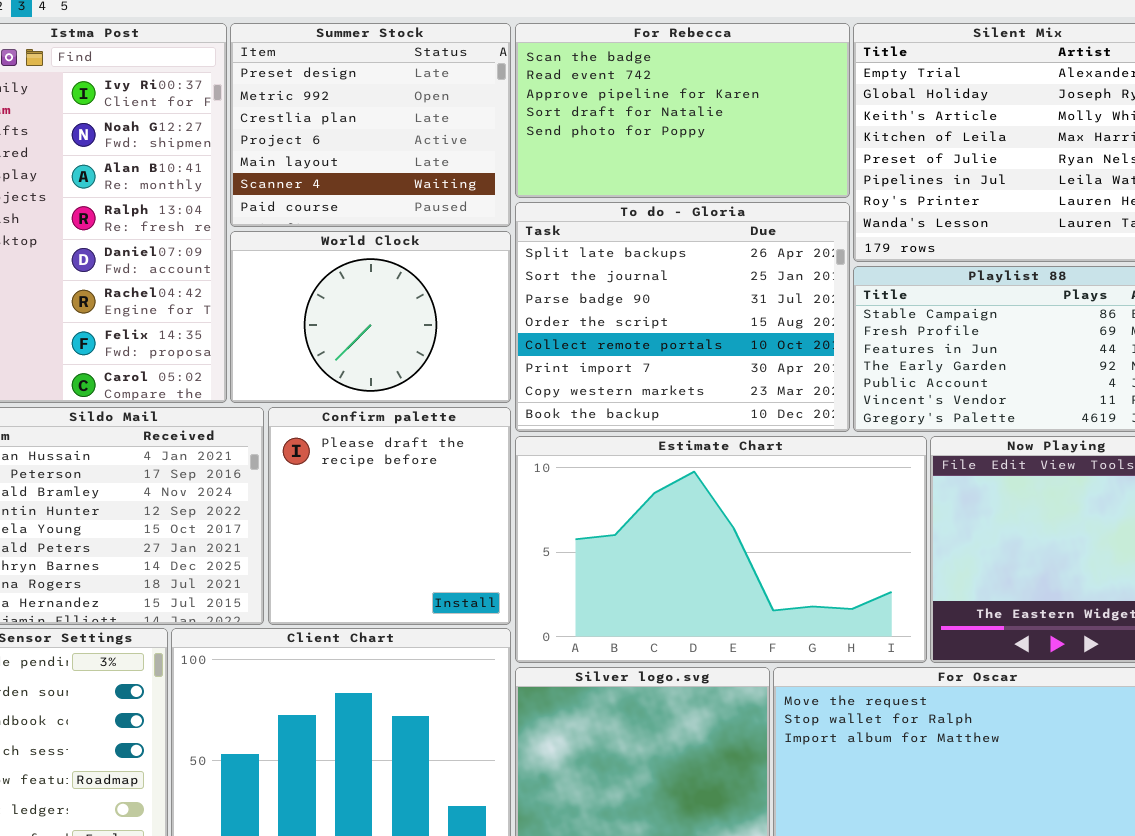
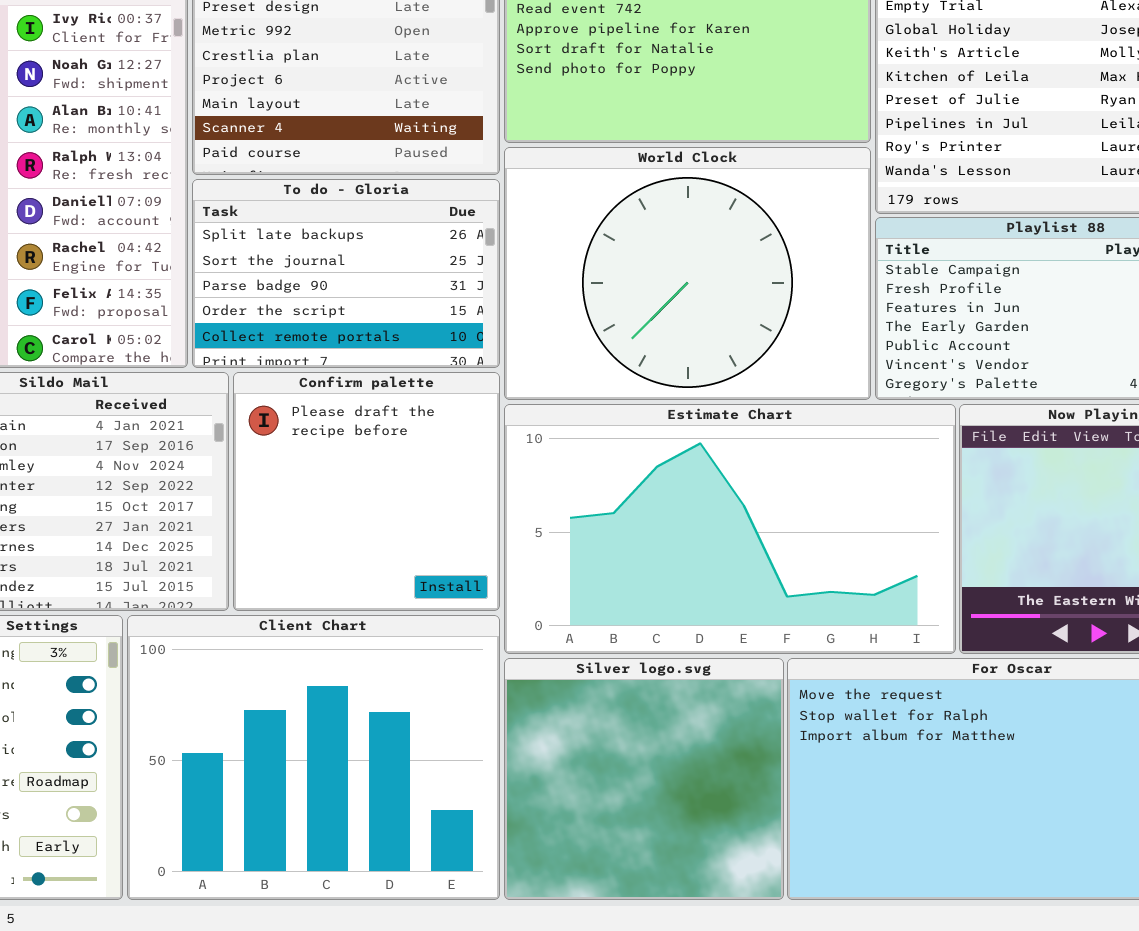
To do - Gloria: [515,202,850,432] -> [192,179,500,368], moved, resized
World Clock: [230,231,511,403] -> [504,147,871,400], moved, resized

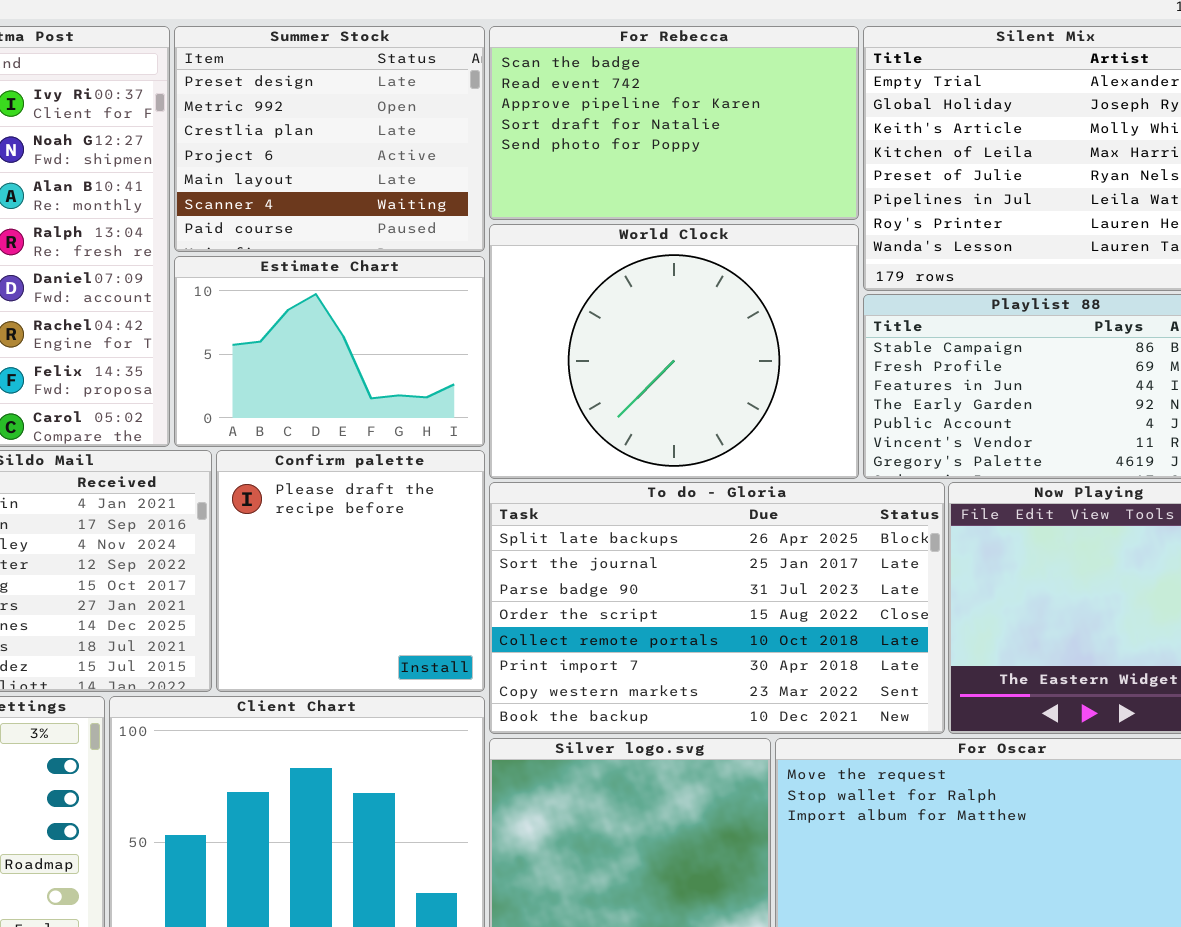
To do - Gloria: [192,179,500,368] -> [489,482,945,734], moved, resized
Estimate Chart: [504,404,956,654] -> [174,256,485,447], moved, resized

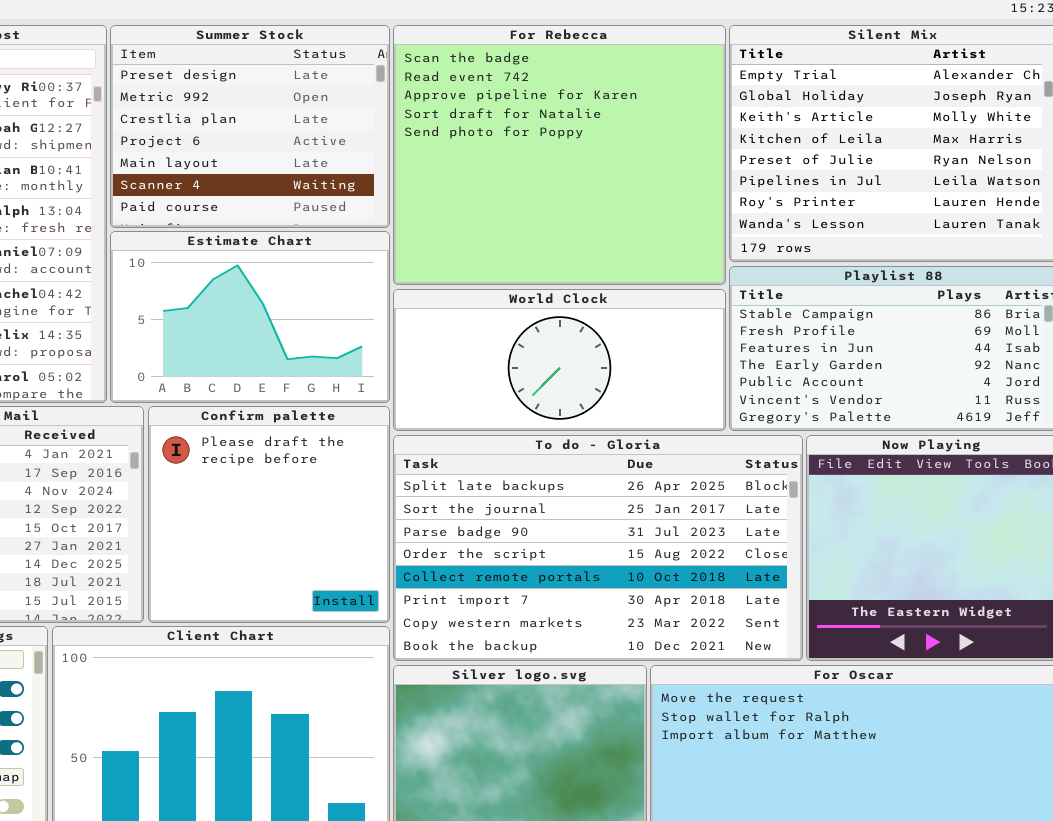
For Rebecca: [489,26,859,220] -> [393,25,726,285], resized
World Clock: [489,224,859,479] -> [393,289,726,431], resized

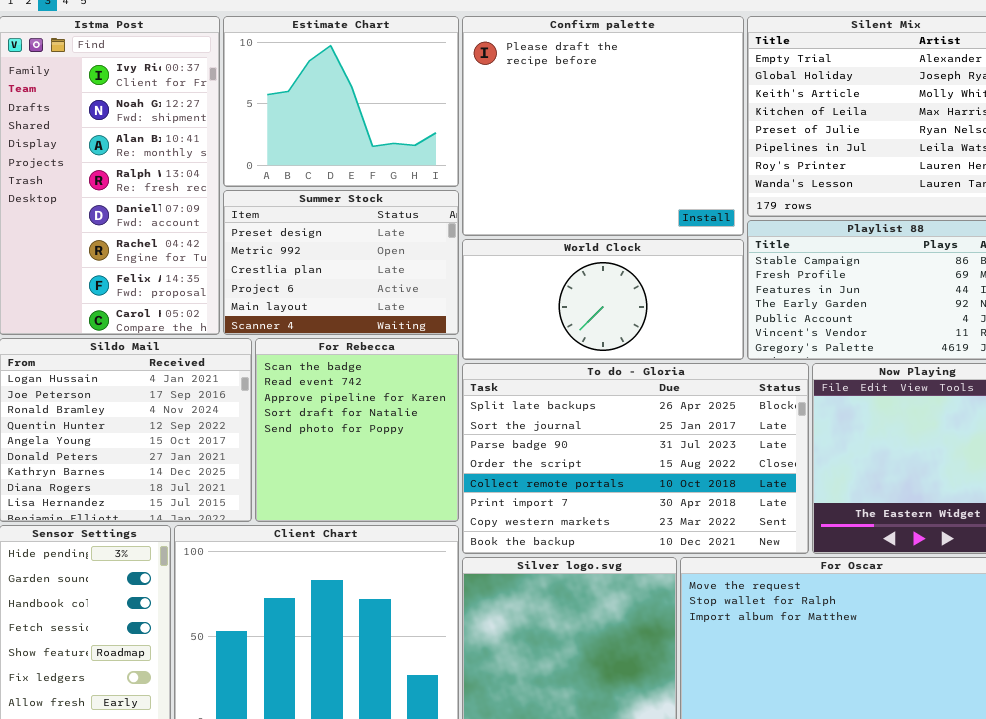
Summer Stock: [110,25,390,228] -> [223,190,459,335], moved, resized
For Rebecca: [393,25,726,285] -> [255,338,459,522], moved, resized
Estimate Chart: [110,231,390,403] -> [223,16,459,187], moved, resized
Confirm palette: [148,406,390,623] -> [462,16,744,236], moved, resized

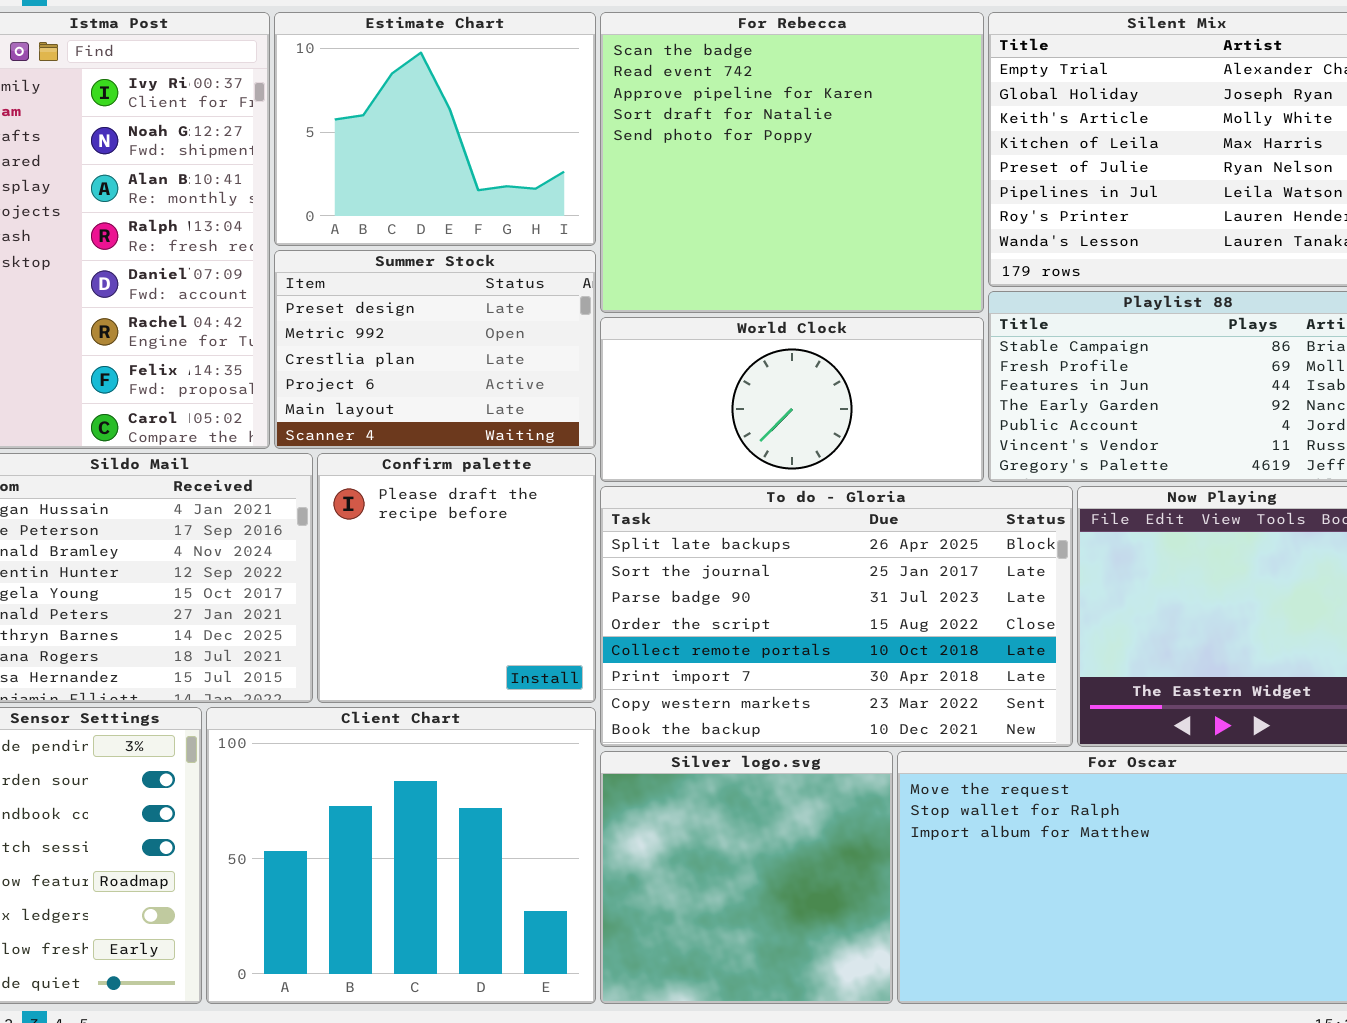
Confirm palette: [462,16,744,236] -> [317,453,596,703], moved, resized
For Rebecca: [255,338,459,522] -> [600,12,984,313], moved, resized

